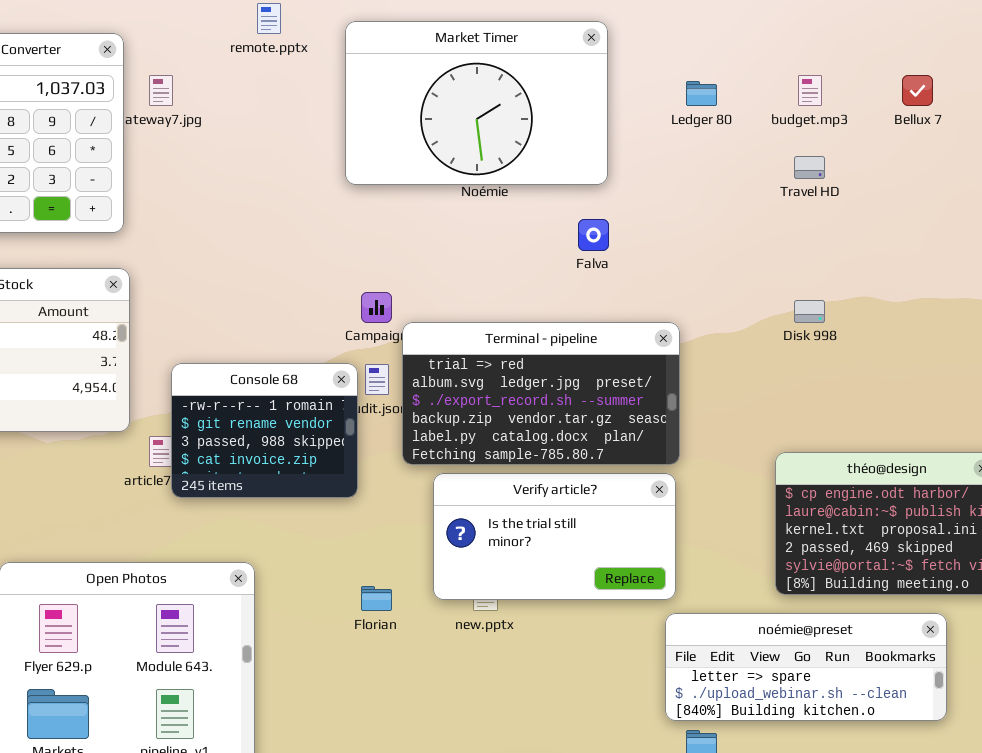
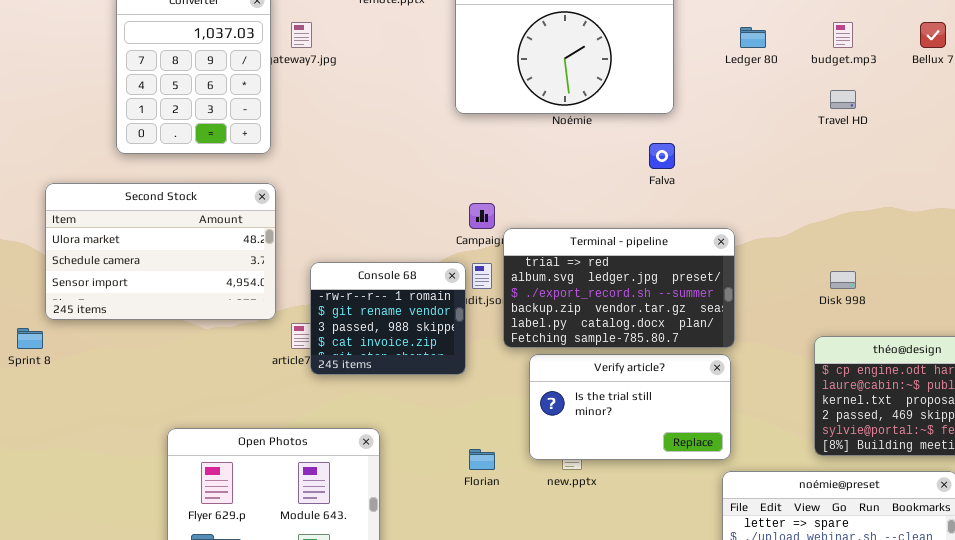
Disk 998: [794,300,825,323] -> [830,271,856,289], moved

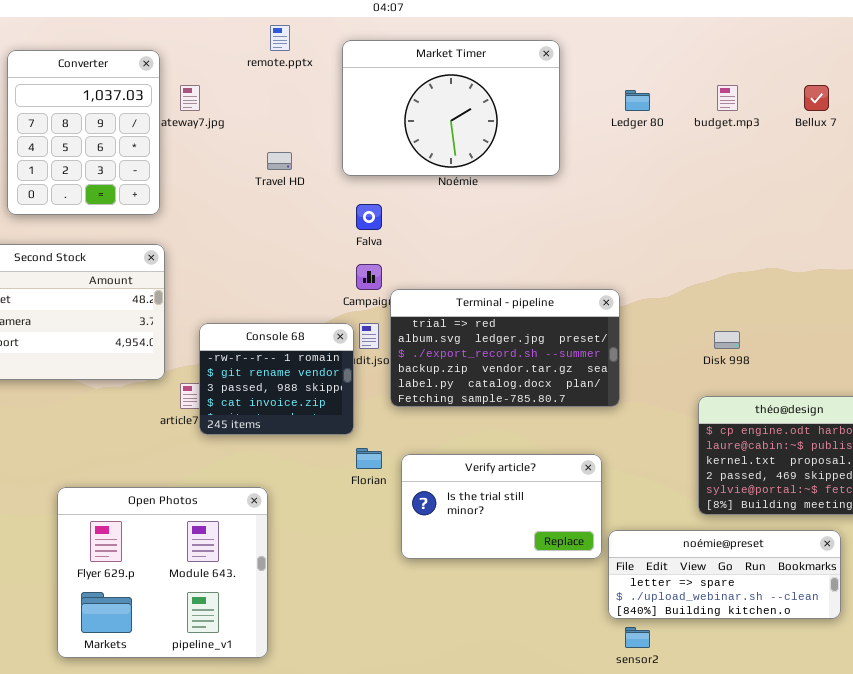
Travel HD: [830,90,856,109] -> [267,152,292,170], moved
Falva: [649,143,675,169] -> [356,204,382,230], moved
Verify article?: [529,354,731,460] -> [401,454,602,559], moved
Florian: [469,449,495,470] -> [356,448,382,469], moved

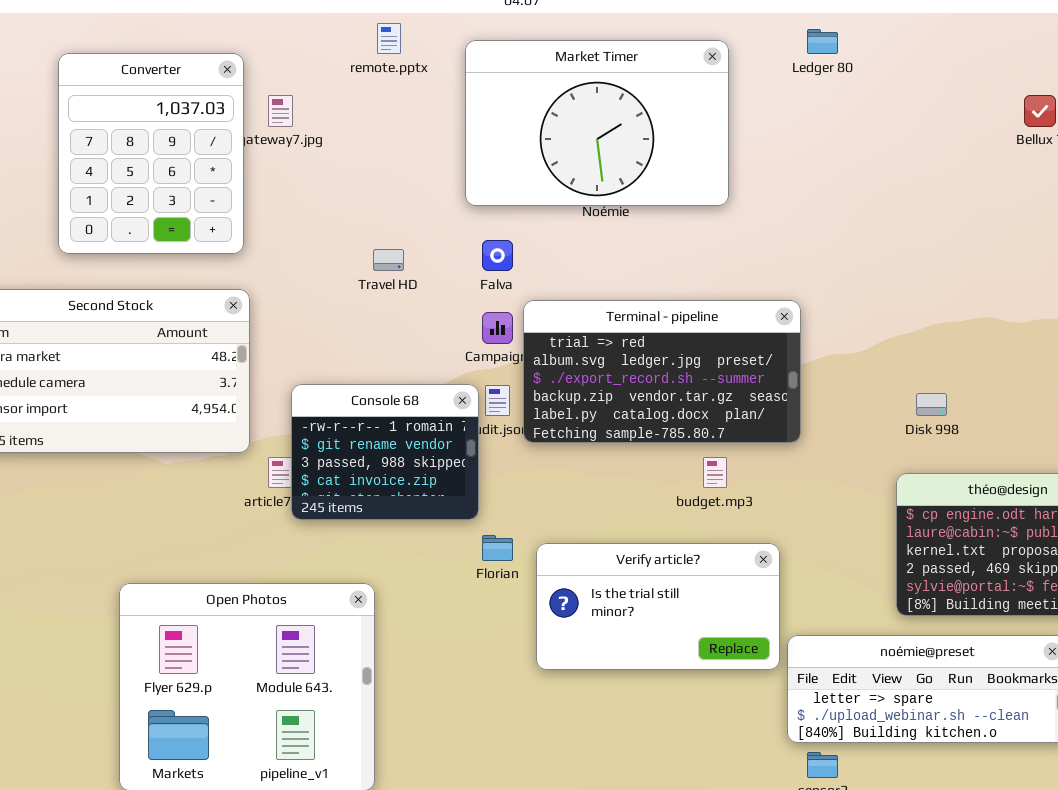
budget.mp3: [717,85,738,111] -> [703,457,727,488], moved
Ledger 80: [625,90,650,111] -> [807,29,838,54], moved
Travel HD: [267,152,292,170] -> [373,249,404,271], moved
Terminal - pipeline: [390,289,620,407] -> [523,300,801,443], moved

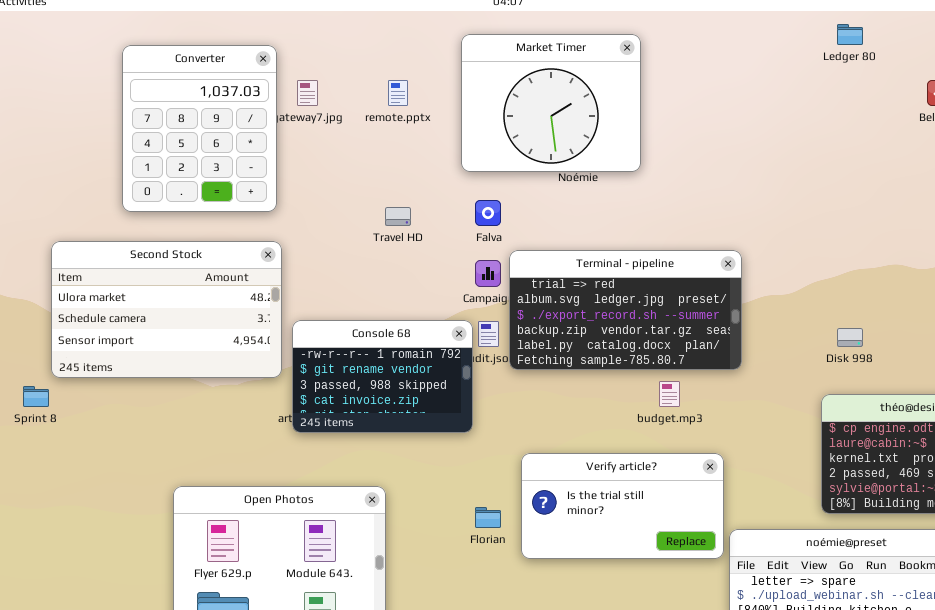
remote.pptx: [377,23,401,54] -> [388,80,408,106], moved
Ledger 80: [807,29,838,54] -> [837,24,863,45], moved
Market Timer: [465,40,729,206] -> [461,34,641,172], resized
Console 68: [291,384,479,520] -> [292,320,473,433], resized
Florian: [482,535,513,561] -> [475,507,501,528], moved

